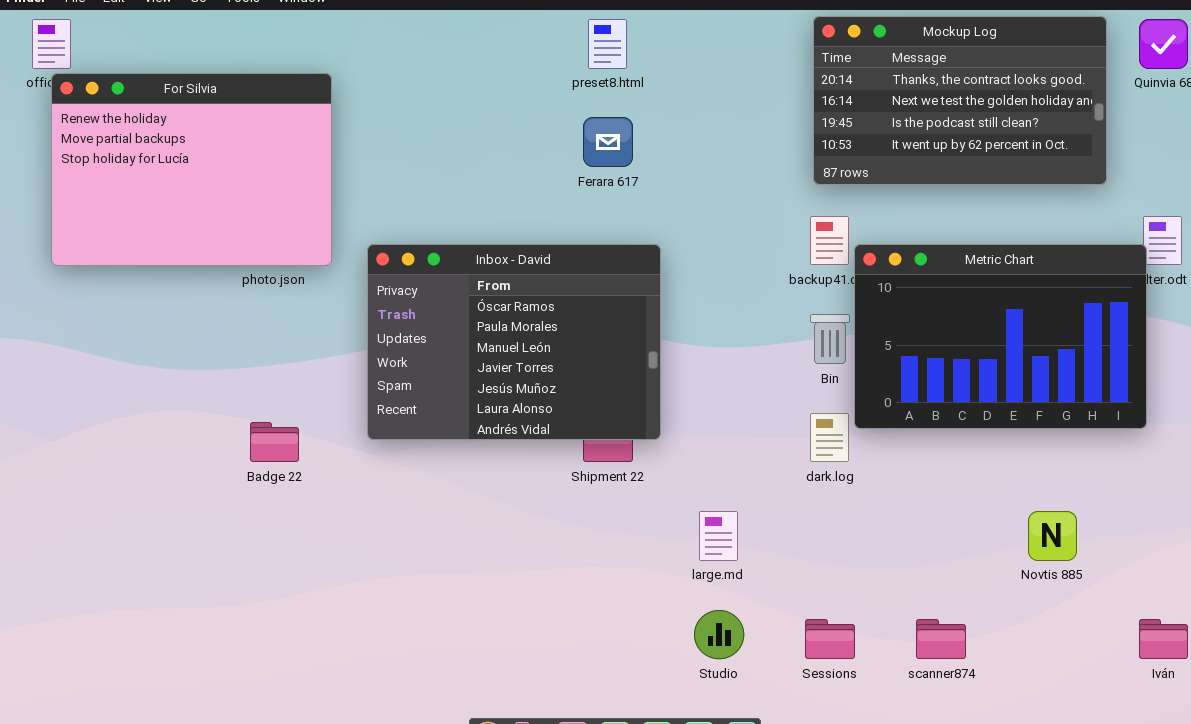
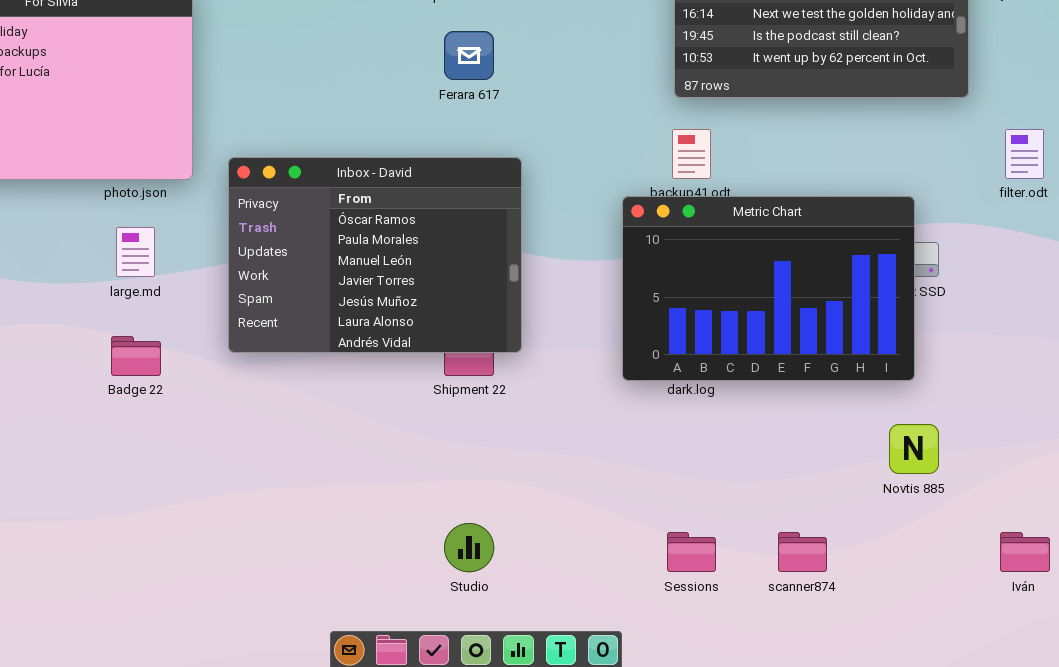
Metric Chart: [854,244,1147,429] -> [622,196,915,381], moved
large.md: [699,511,738,561] -> [116,227,155,277], moved
Studio: [694,610,744,659] -> [444,523,494,572], moved

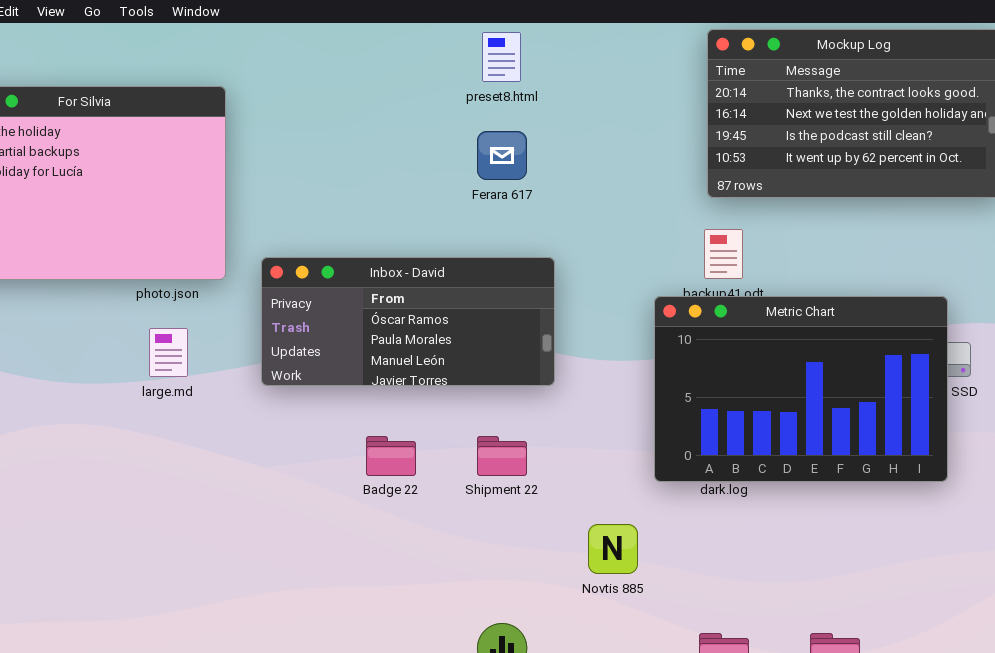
Inbox - David: [228,157,522,353] -> [261,257,555,386], resized
Badge 22: [111,336,161,376] -> [366,436,416,476], moved
Novtis 885: [889,424,939,474] -> [588,524,638,574], moved

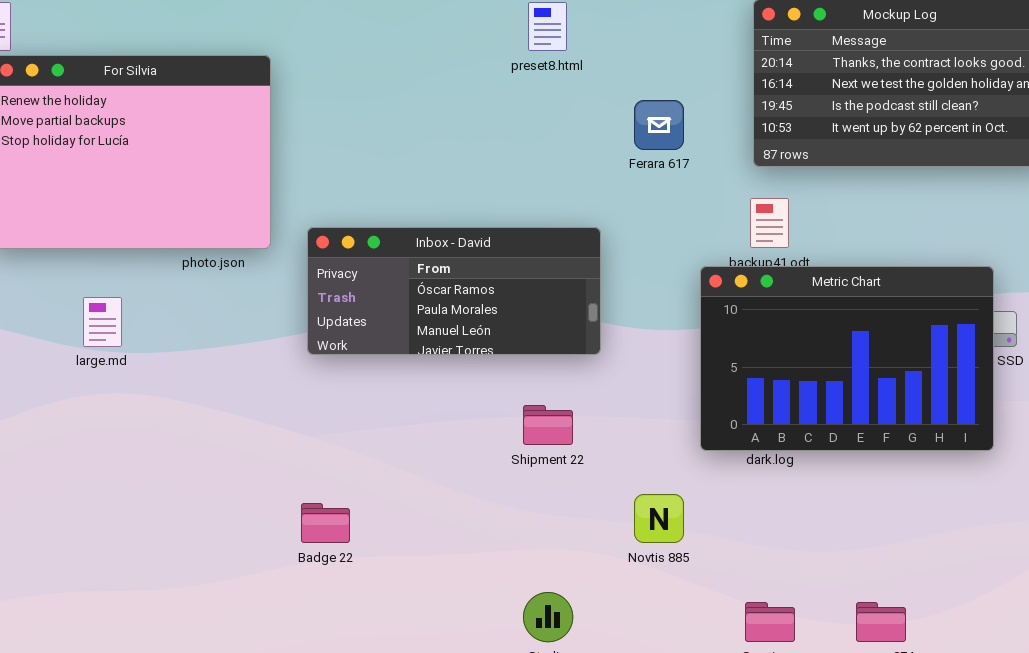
Ferara 617: [477,131,527,180] -> [634,100,684,150], moved
large.md: [149,328,188,377] -> [83,297,122,347], moved
Badge 22: [366,436,416,476] -> [301,503,350,543], moved

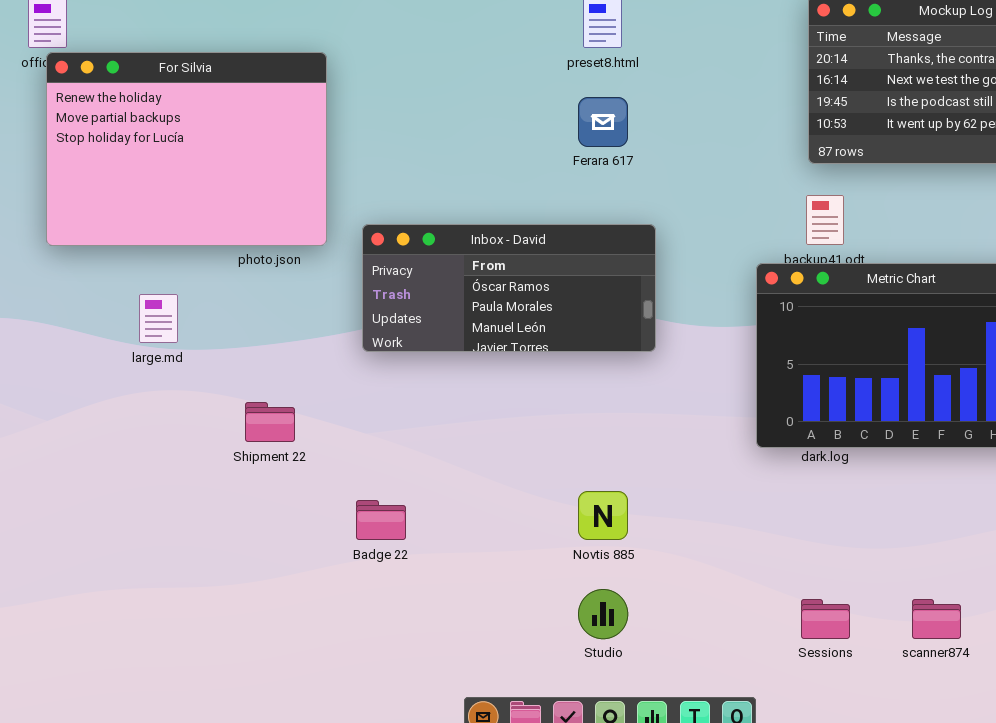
Ferara 617: [634,100,684,150] -> [578,97,628,147], moved
Shipment 22: [523,405,573,445] -> [245,402,295,442], moved
Novtis 885: [634,494,684,543] -> [578,491,628,540], moved

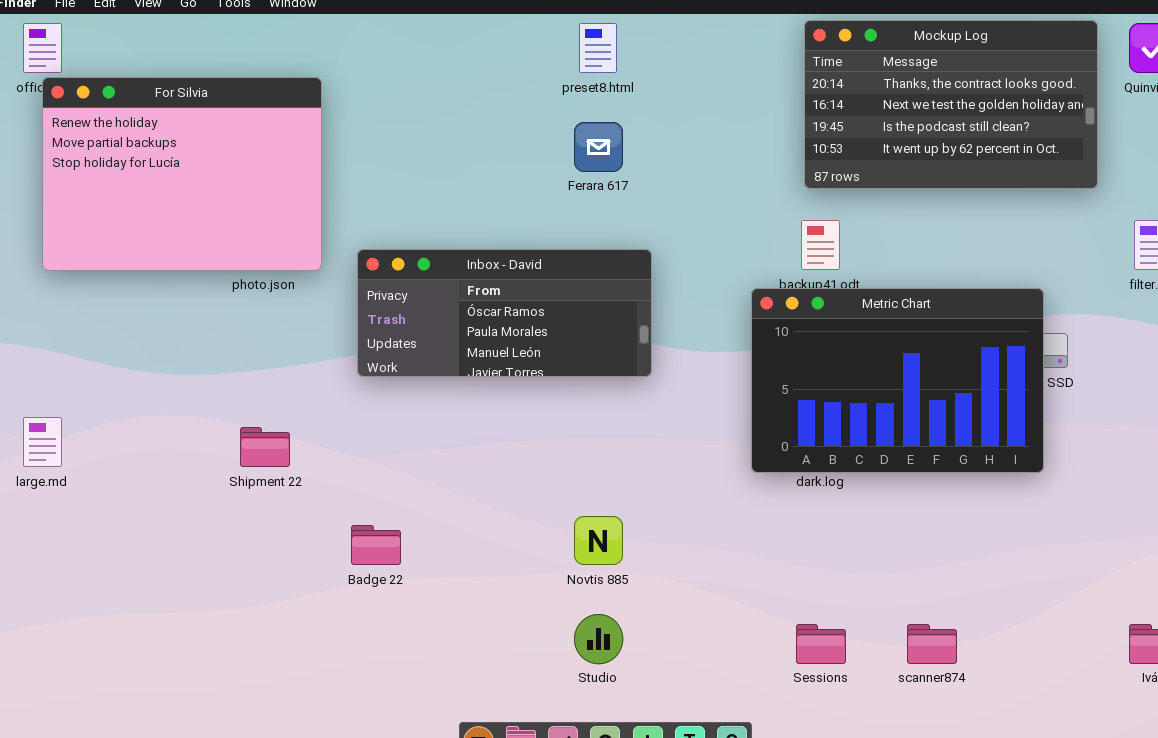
large.md: [139,294,178,343] -> [23,417,62,467], moved

